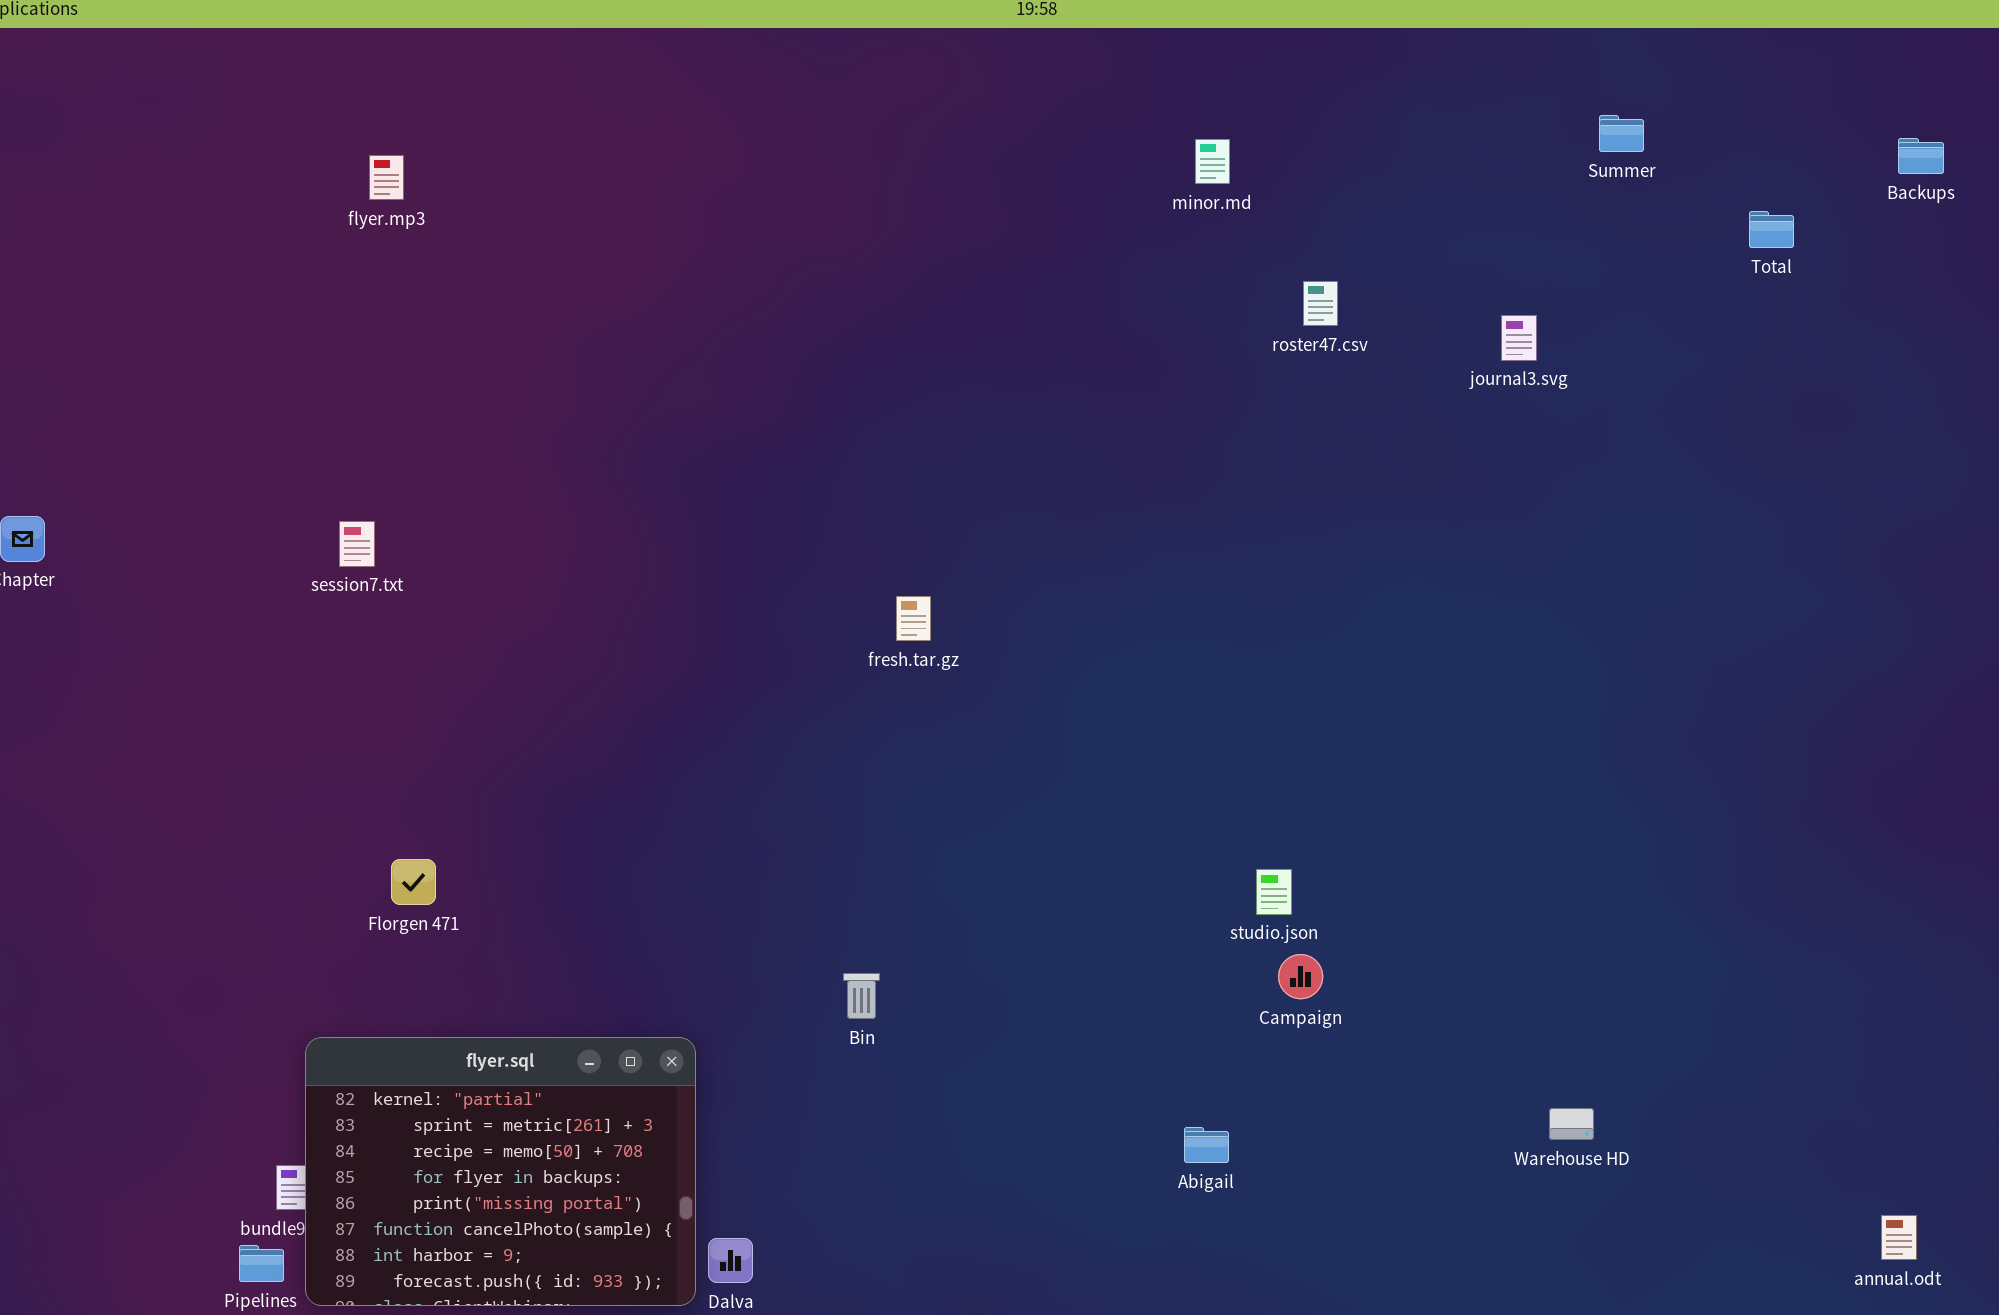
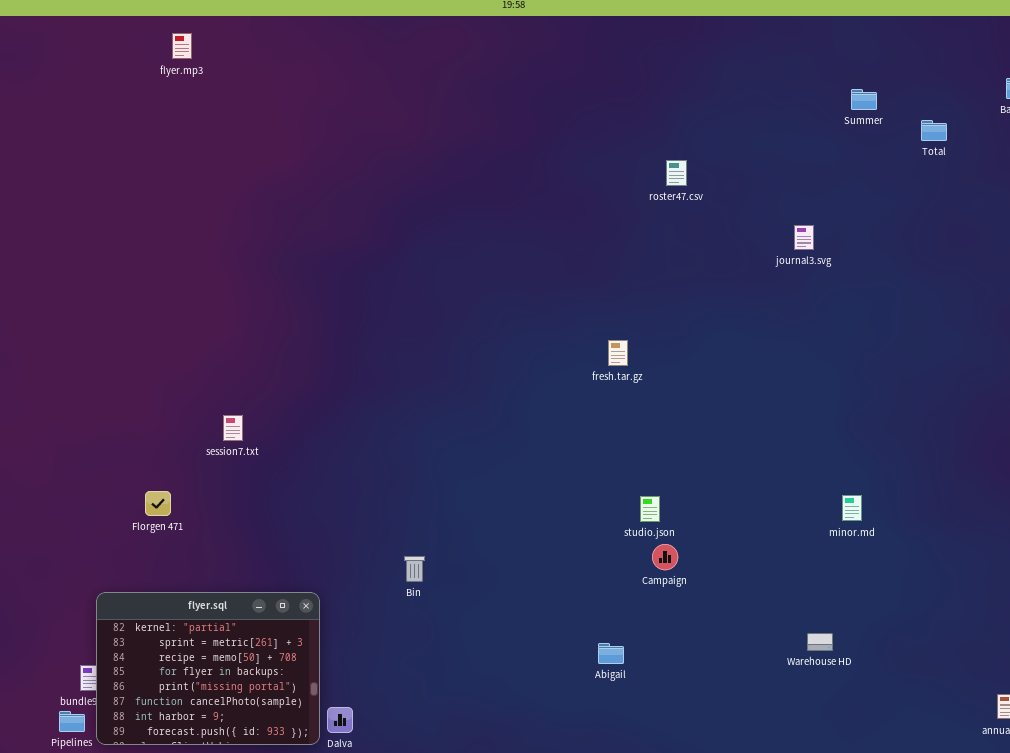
Summer: [1599,115,1644,152] -> [851,89,877,110], moved
minor.md: [1195,139,1230,184] -> [842,495,862,521], moved
flyer.mp3: [369,155,404,200] -> [172,33,192,59], moved
journal3.svg: [1501,315,1537,361] -> [794,225,814,250], moved
session7.txt: [339,521,375,567] -> [223,415,243,441], moved
fresh.tar.gz: [896,596,931,641] -> [608,340,628,366], moved

